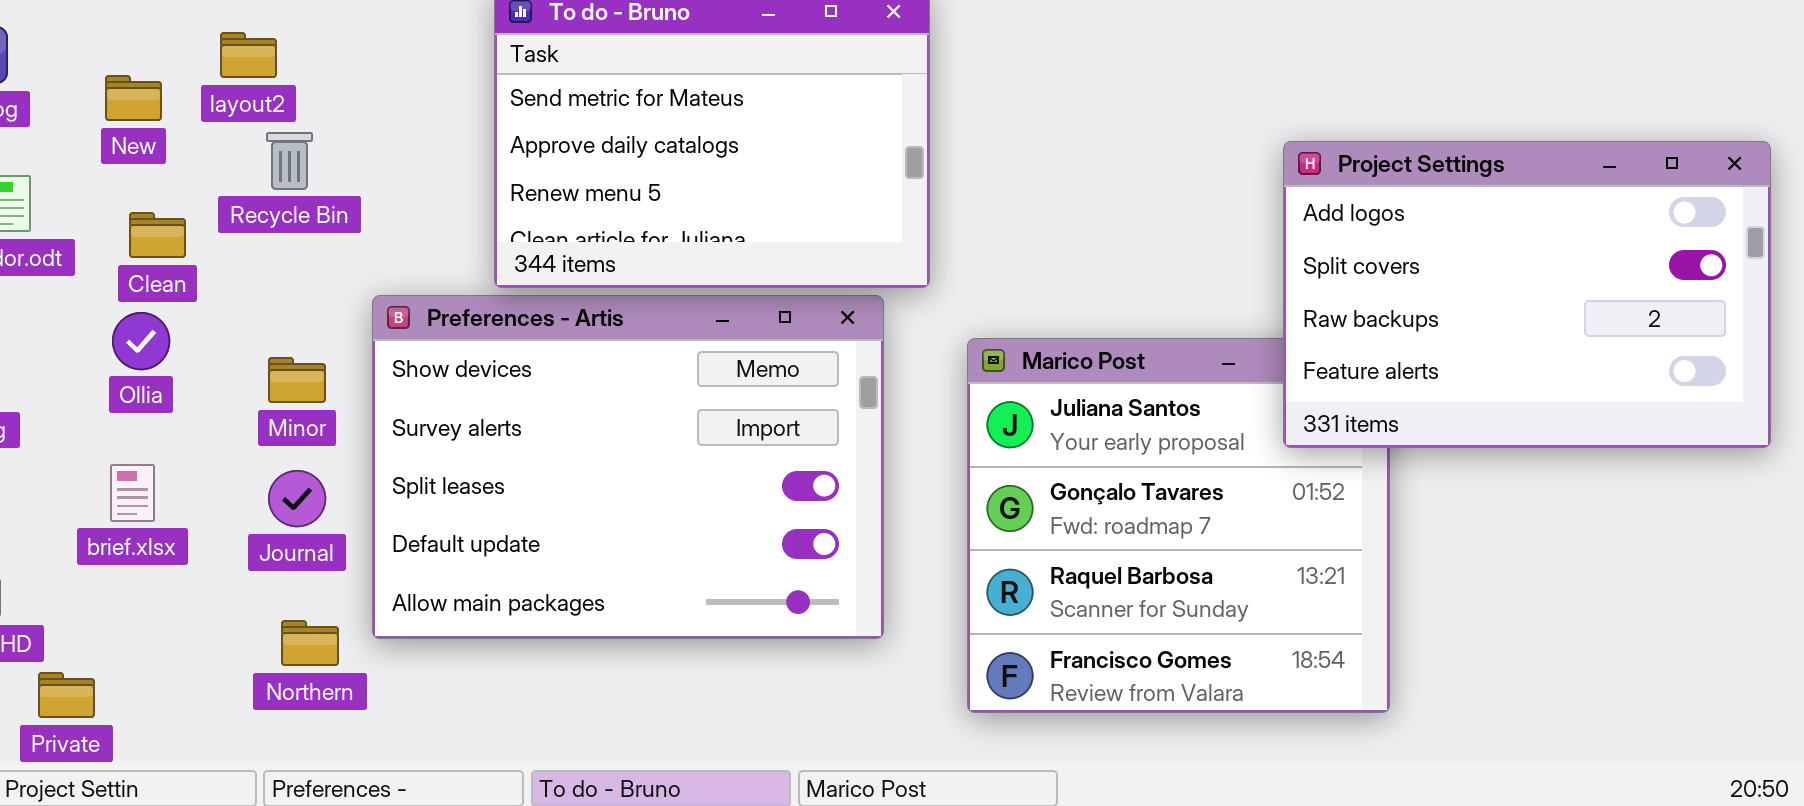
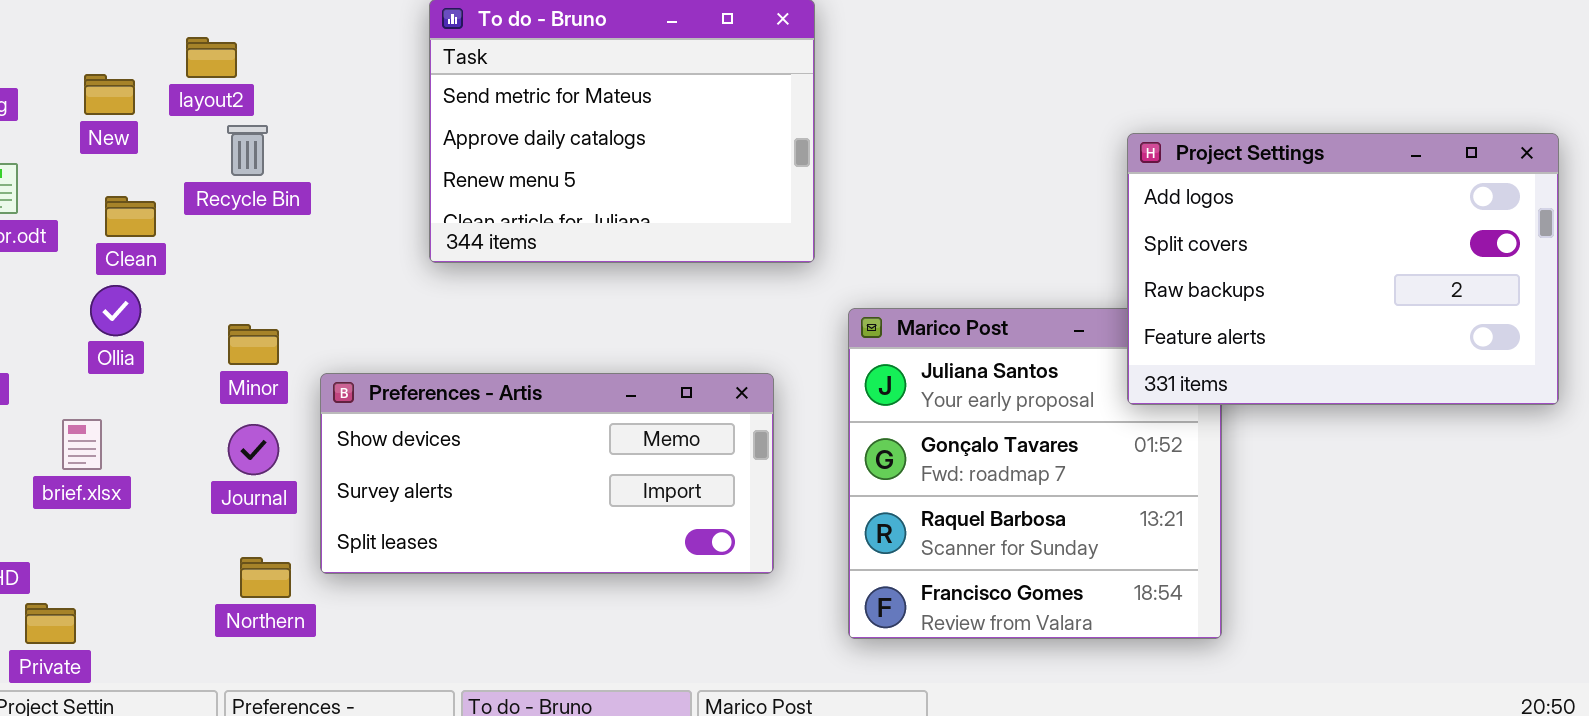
Preferences - Artis: [372,295,884,639] -> [320,373,774,574], resized
brief.xlsx: [110,464,155,522] -> [62,419,102,470], moved

